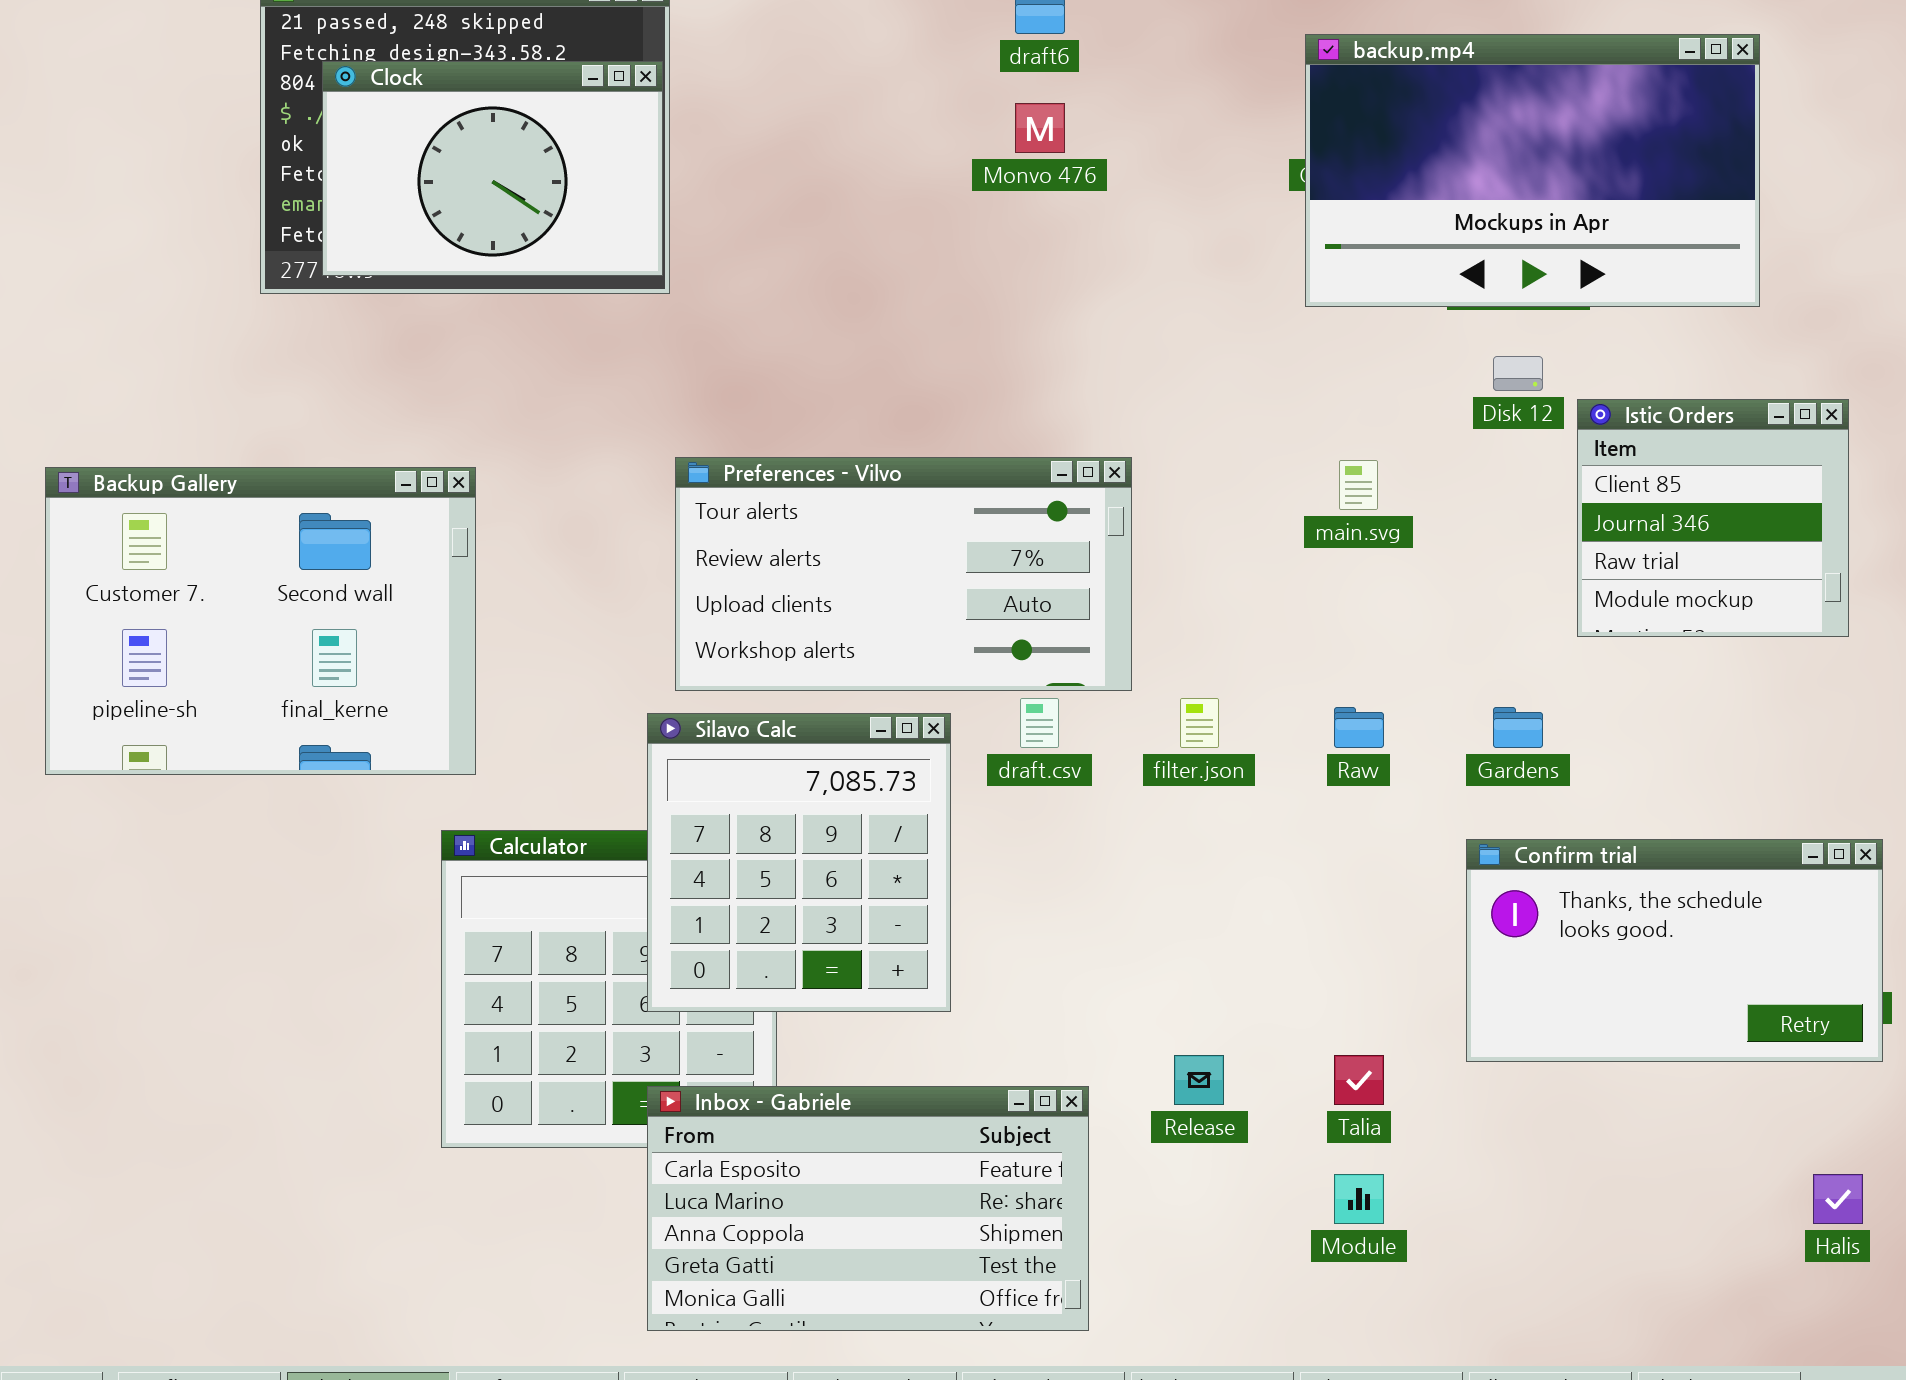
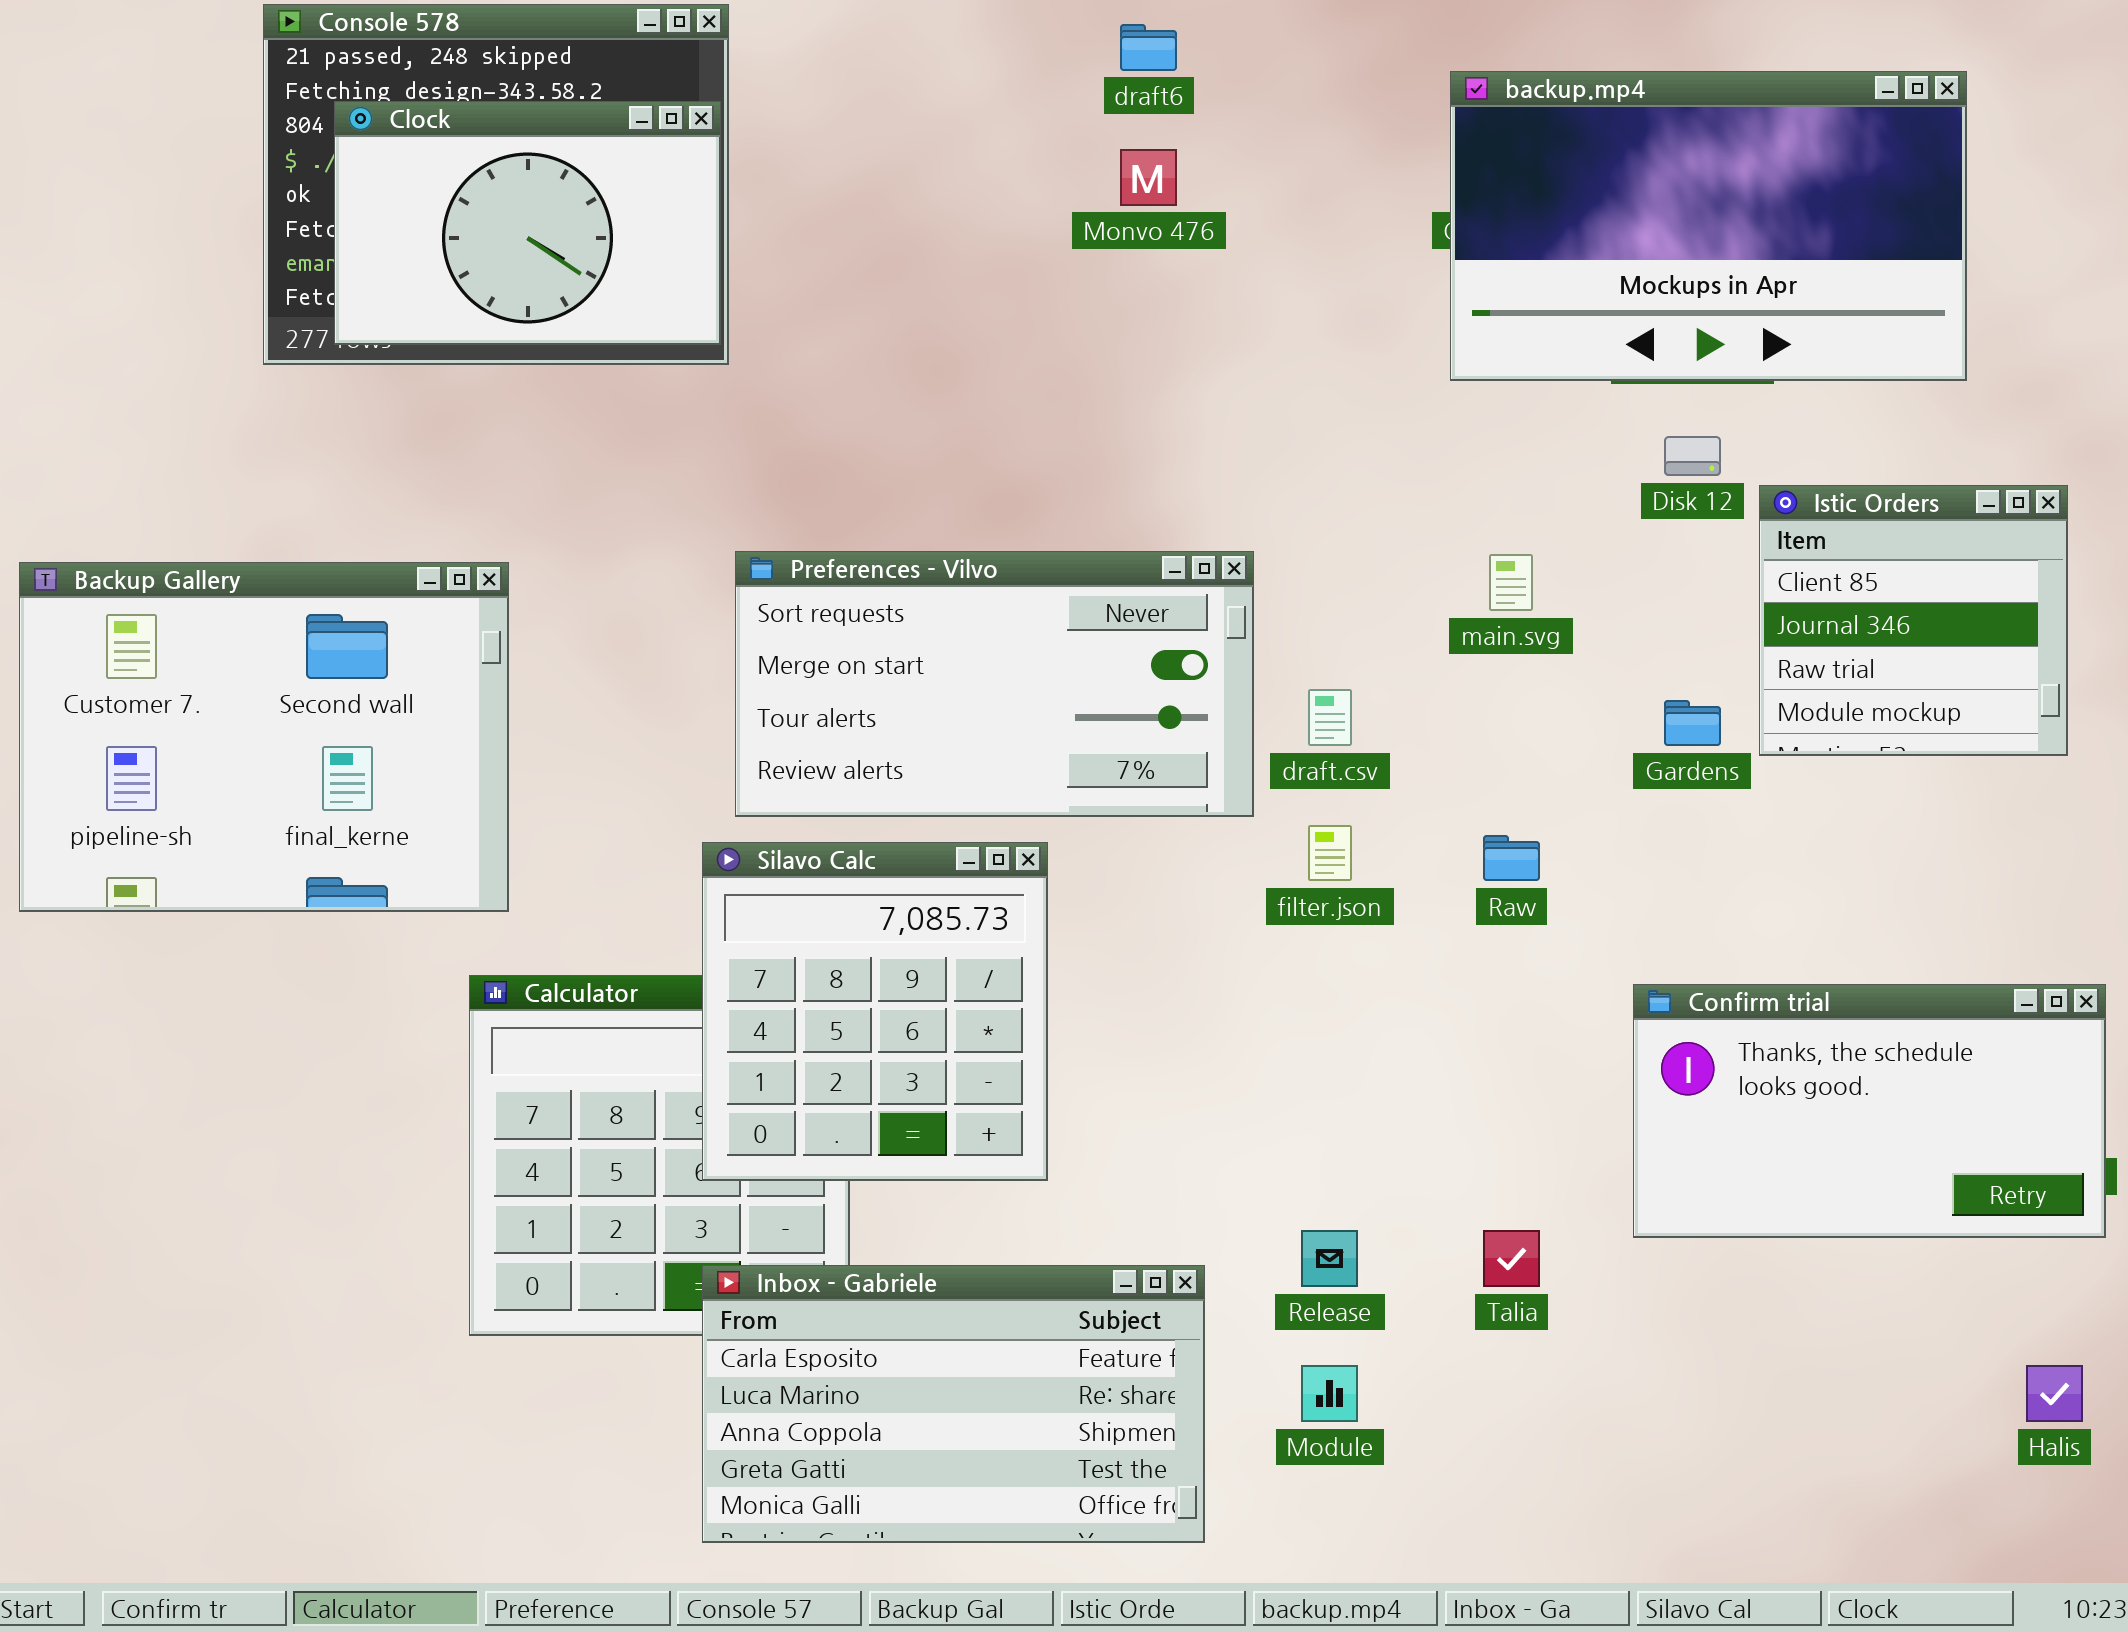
Preferences - Vilvo: [675,457,1132,691] -> [735,551,1254,817], scrolled up 2 rows
draft.csv: [1020,698,1059,748] -> [1308,689,1352,746], moved
Gardens: [1493,707,1543,748] -> [1664,700,1721,746], moved
Module: [1334,1174,1384,1224] -> [1301,1365,1358,1422], moved

